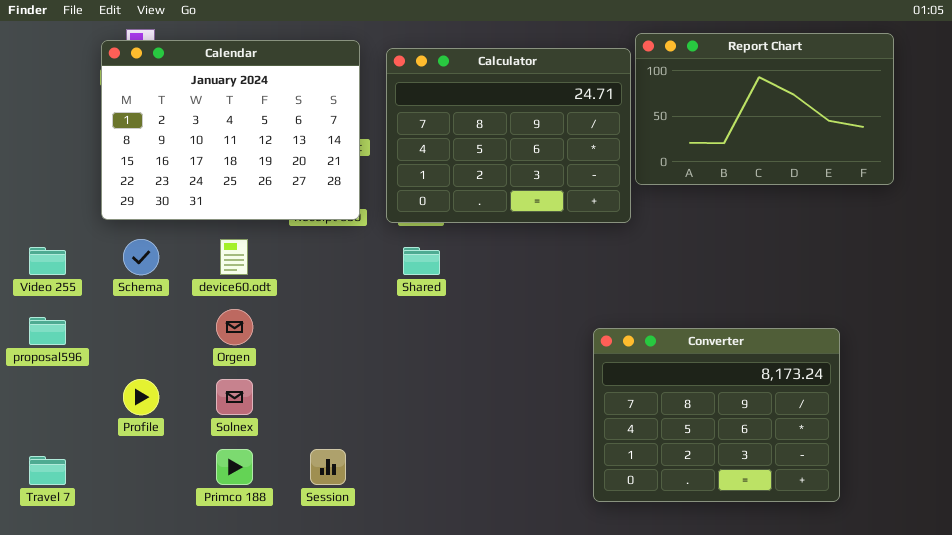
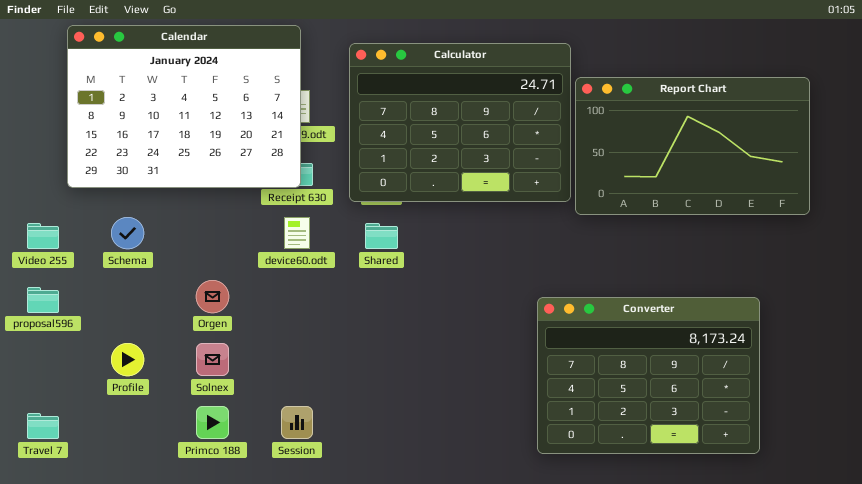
Report Chart: [635,33,894,185] -> [575,77,810,215], moved
Calendar: [101,40,360,220] -> [67,25,301,188], moved
device60.odt: [220,239,248,275] -> [284,217,310,249], moved

